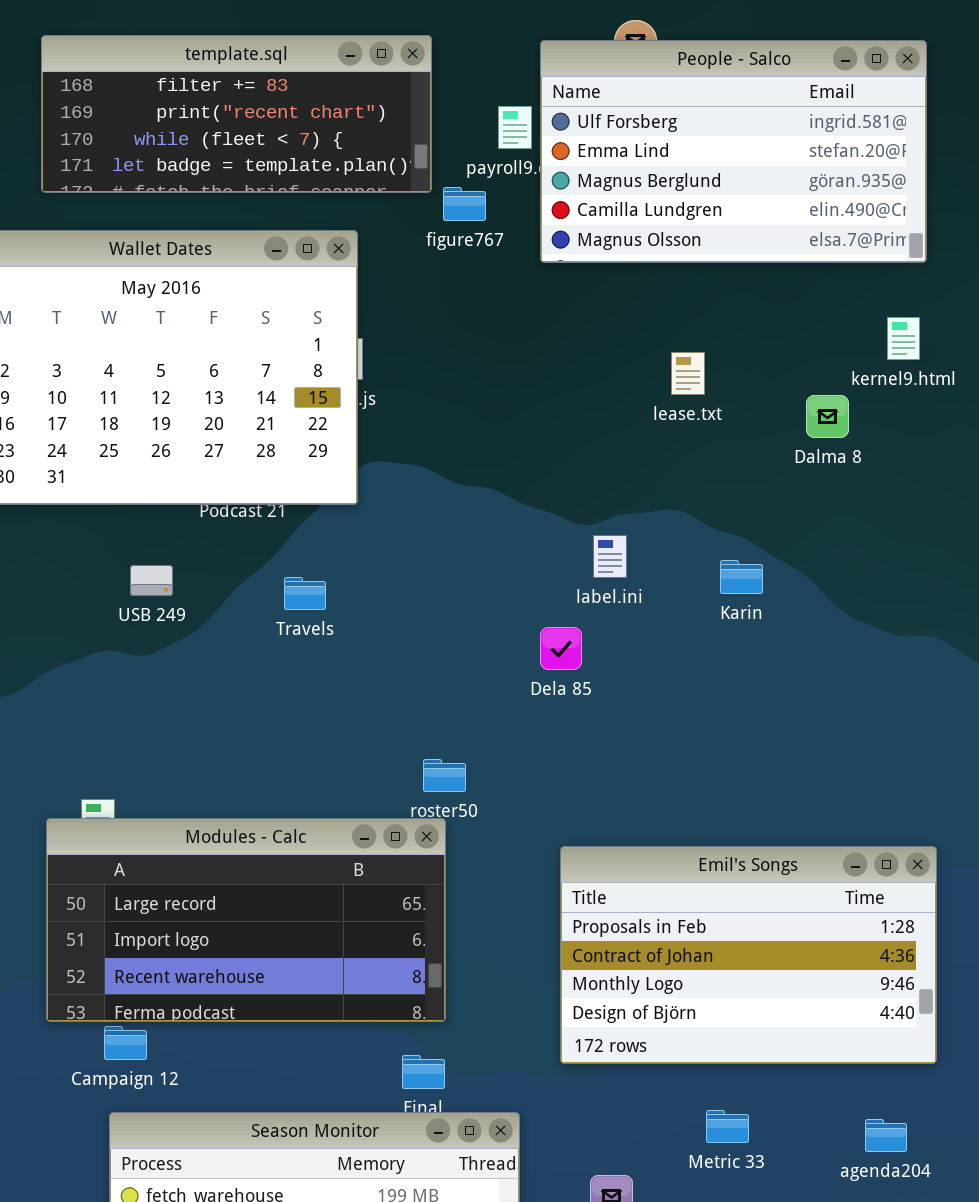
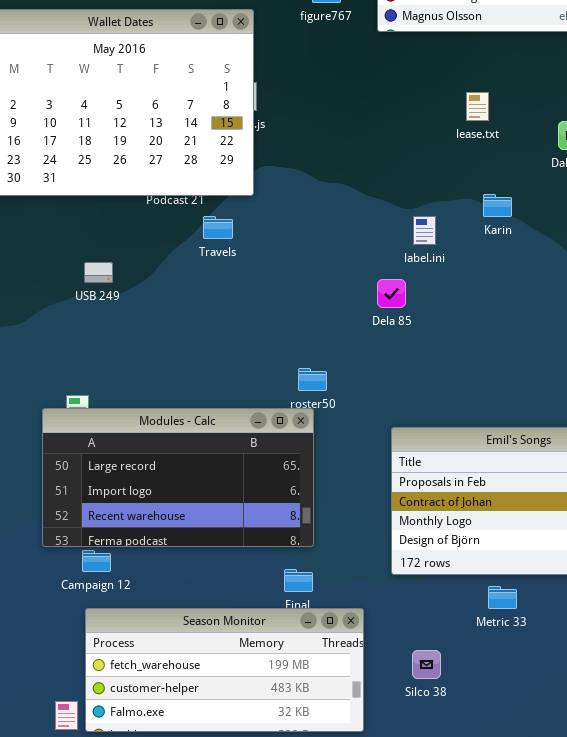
Karin: [720,560,763,594] -> [483,194,512,217], moved
USB 249: [130,565,173,596] -> [84,262,113,283], moved
Travels: [284,577,326,610] -> [203,216,233,239], moved
Metric 33: [706,1110,749,1143] -> [488,586,517,609], moved

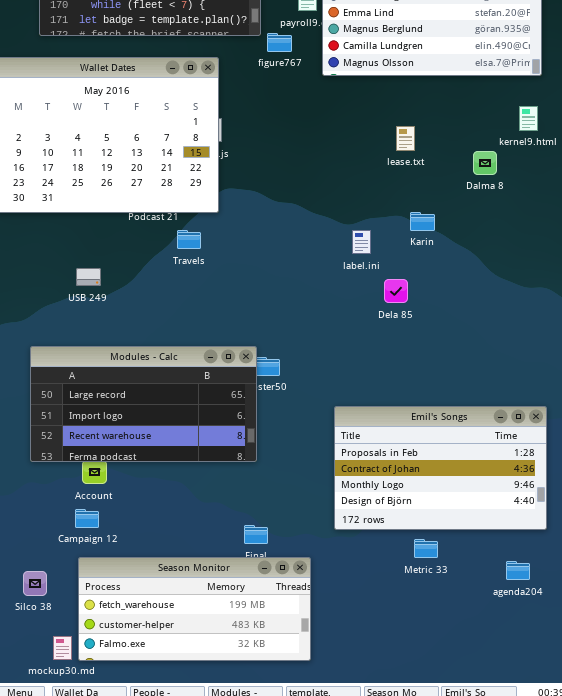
Dela 85: [377,279,406,308] -> [384,279,408,303], moved
Modules - Calc: [42,408,314,547] -> [30,346,257,462], moved
Silco 38: [412,650,441,679] -> [23,571,47,596], moved

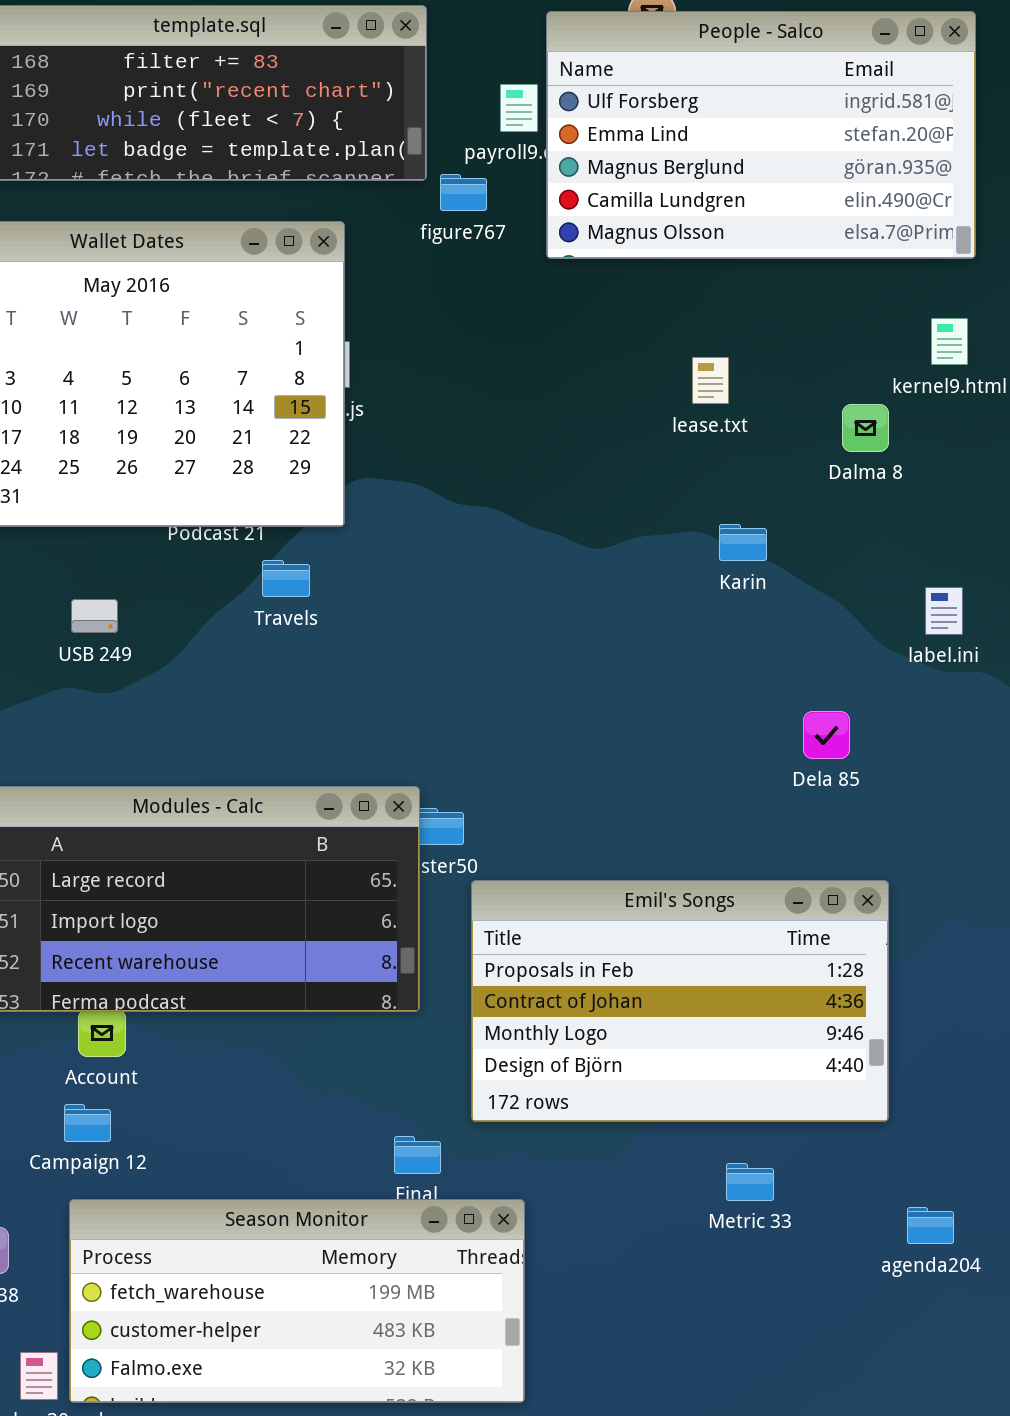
label.ini: [352,230,371,254] -> [925,587,963,635], moved
USB 249: [76,268,101,286] -> [71,599,118,633], moved
Dela 85: [384,279,408,303] -> [803,711,850,759], moved
Emil's Songs: [334,406,547,530] -> [471,880,889,1122], moved

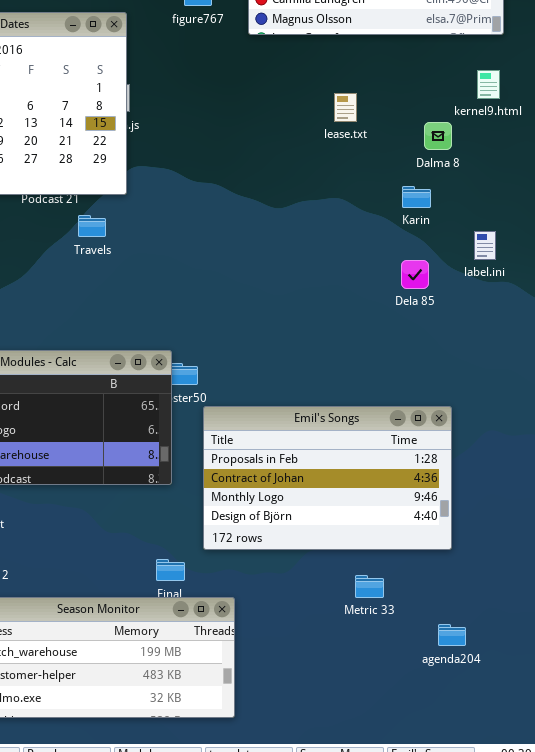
Karin: [719,524,767,561] -> [402,186,431,208], moved
Dela 85: [803,711,850,759] -> [401,260,429,289], moved
agenda204: [907,1207,954,1244] -> [438,624,466,646], moved

